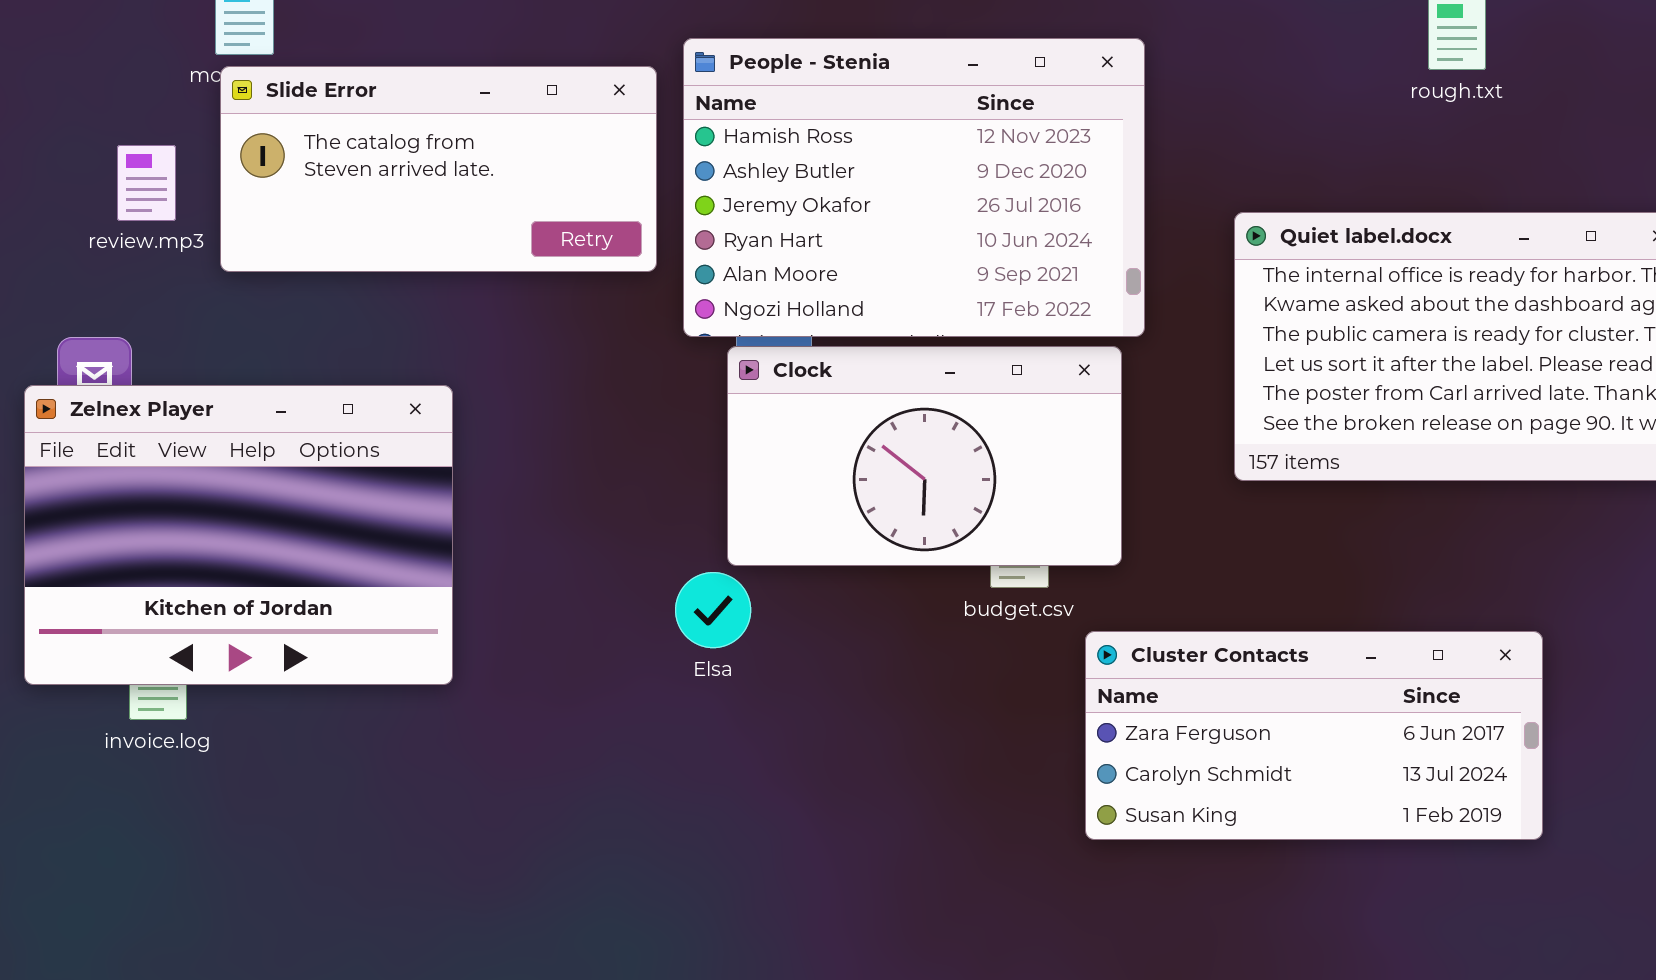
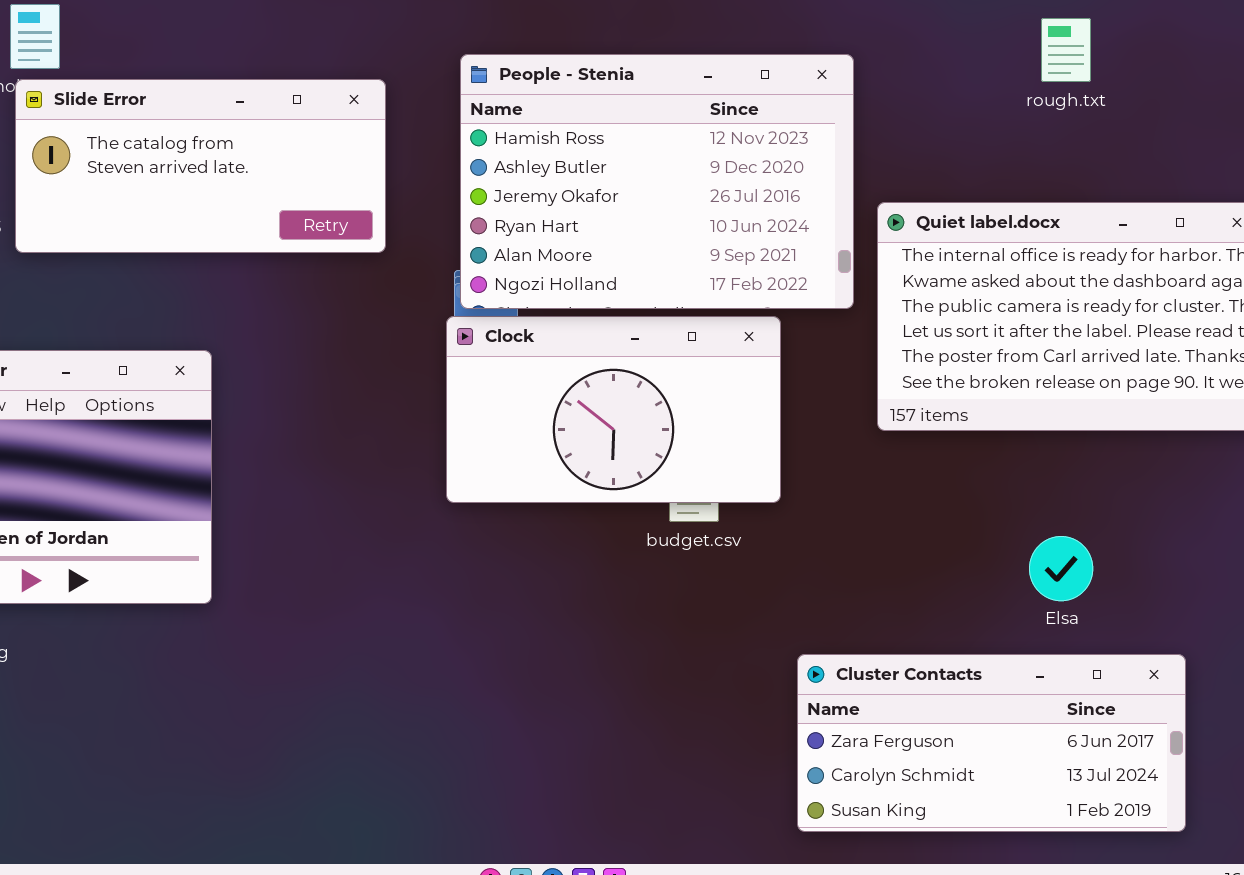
People - Stenia: [683,38,1145,337] -> [460,54,854,309], moved
Elsa: [675,572,751,648] -> [1029,536,1093,601], moved
Cluster Contacts: [1085,631,1543,840] -> [797,654,1186,832], moved

